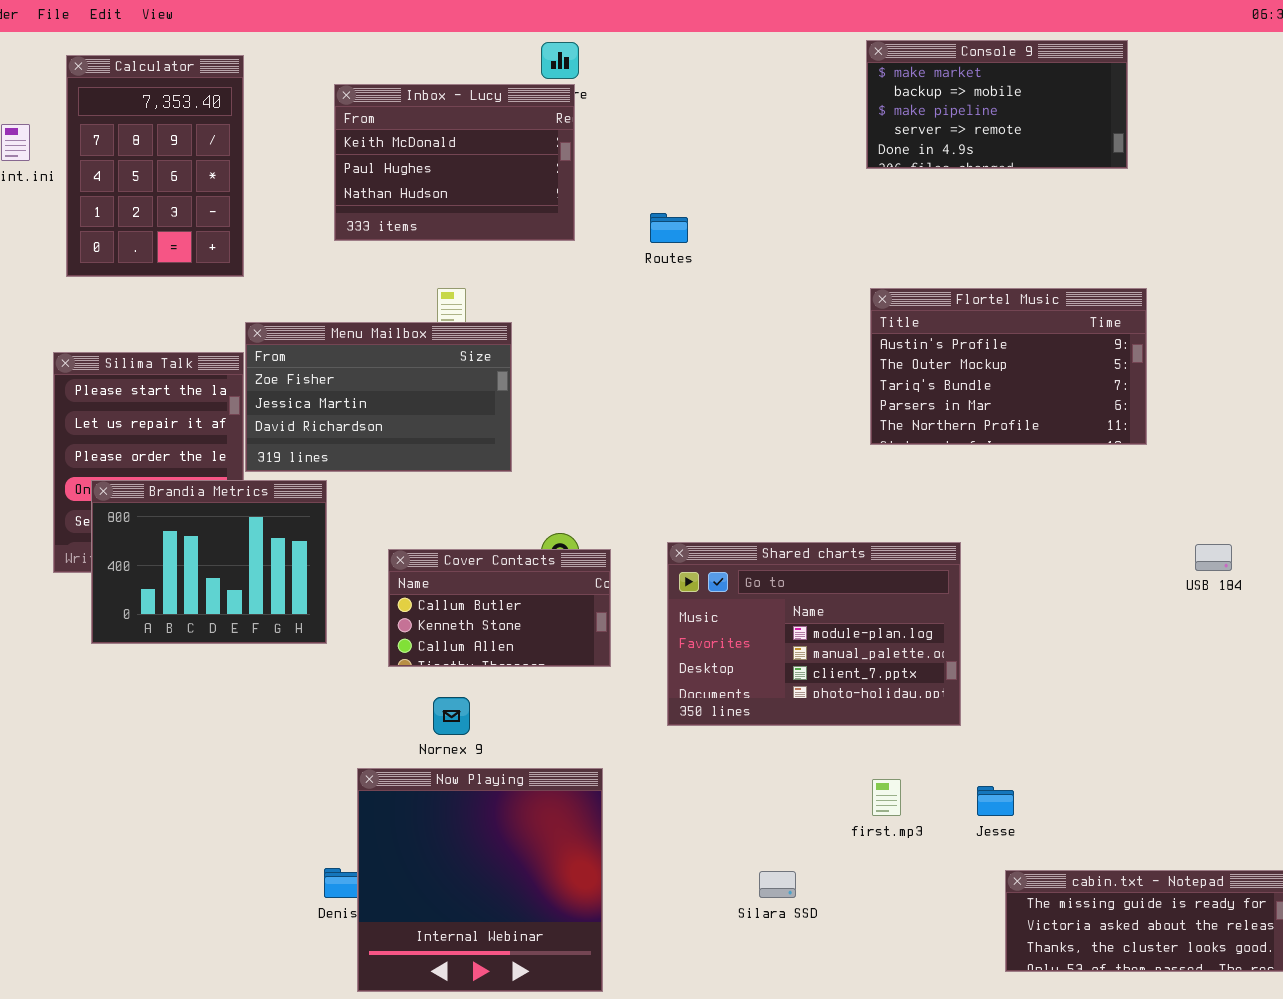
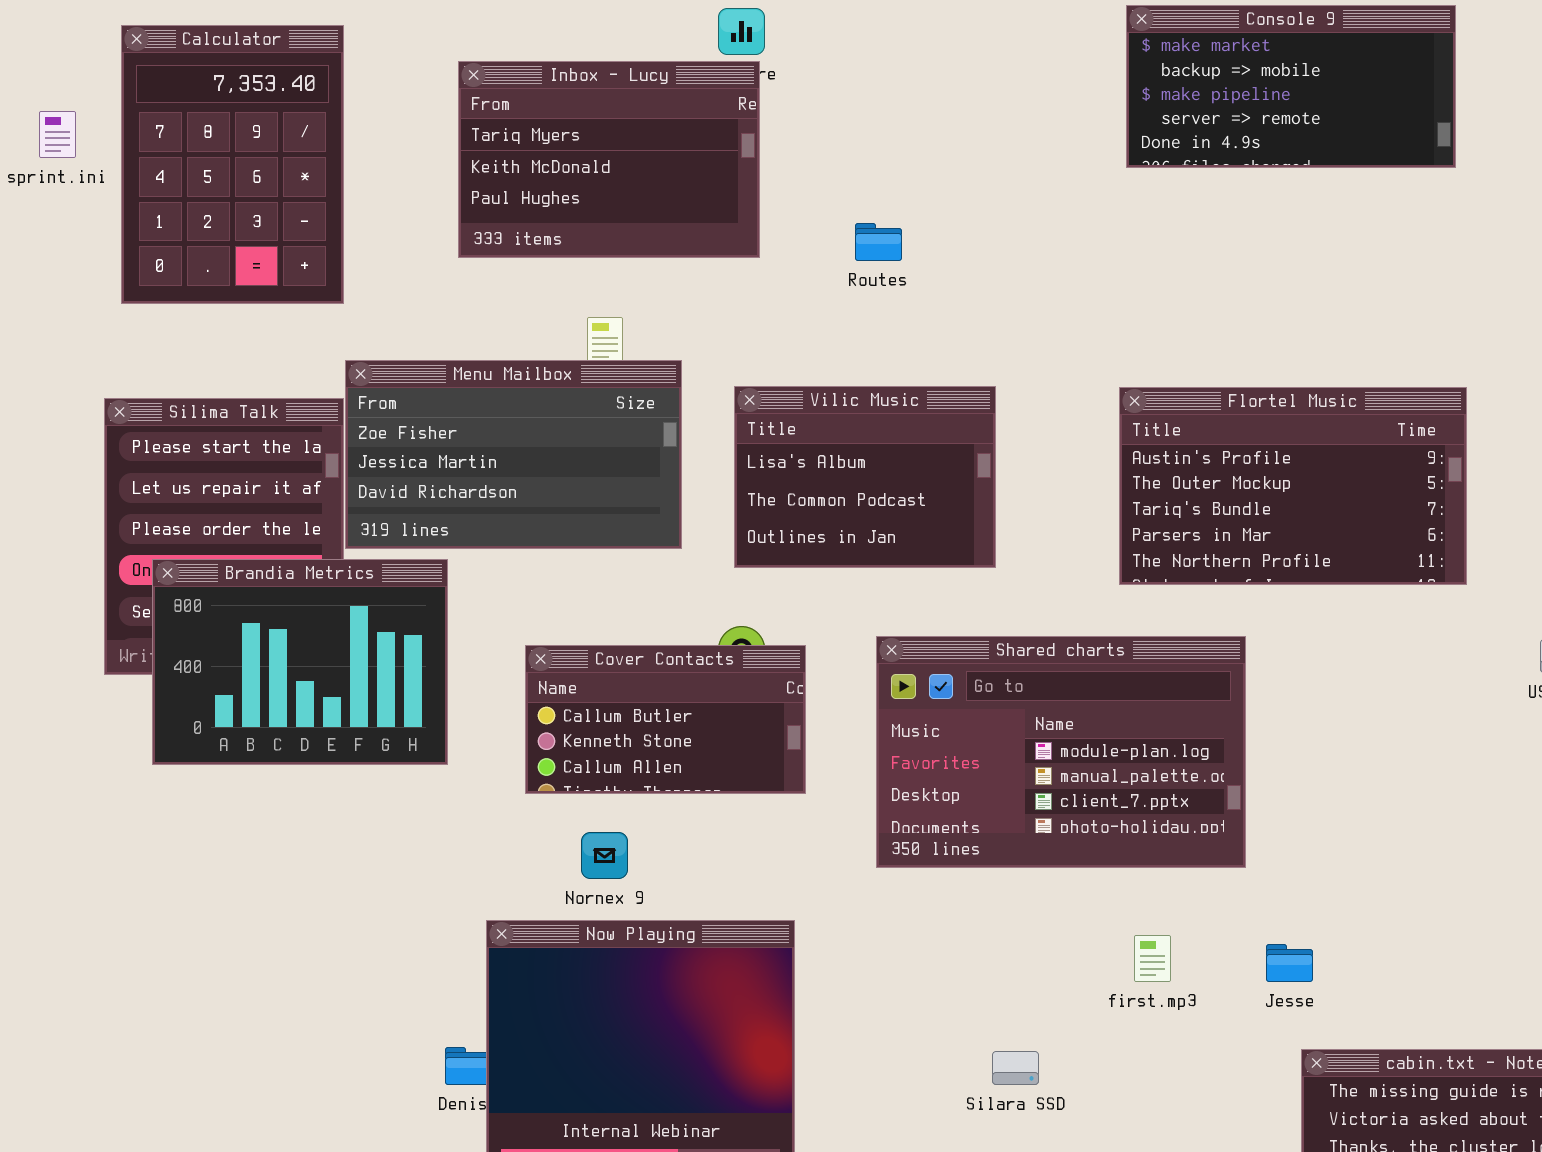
Inbox - Lucy: [334,84,575,241] -> [458,61,760,258], scrolled up 1 row
Flortel Music: [870,288,1147,445] -> [1119,387,1467,585], moved
Vilic Music: none -> [734,386,996,568], opened

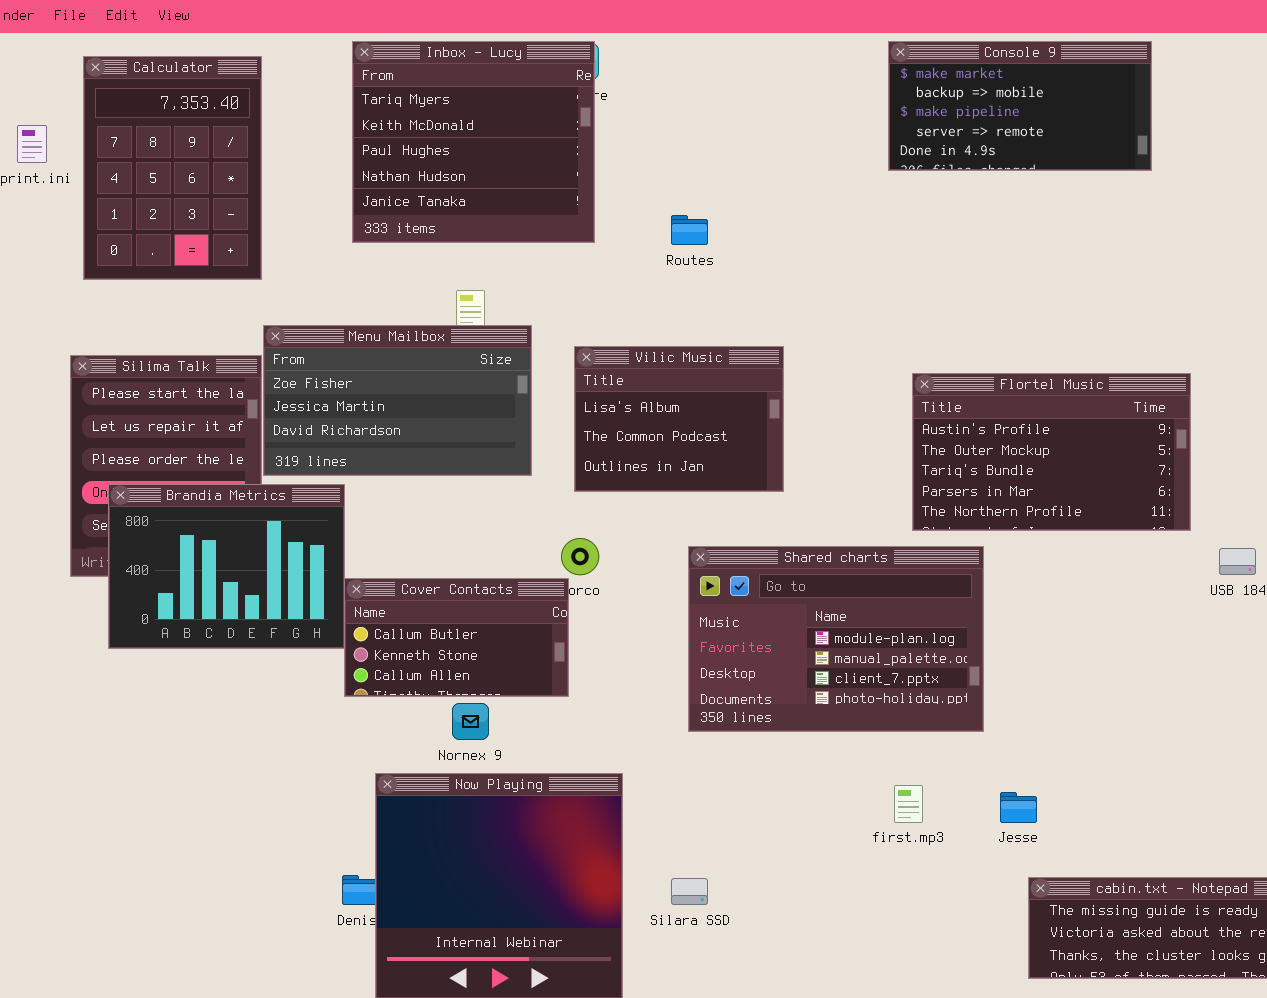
Inbox - Lucy: [458,61,760,258] -> [352,41,595,243], resized
Flortel Music: [1119,387,1467,585] -> [912,373,1191,531], moved
Cover Contacts: [525,645,806,794] -> [344,578,569,697], moved
Silara SSD: [992,1051,1039,1085] -> [671,878,708,905], moved

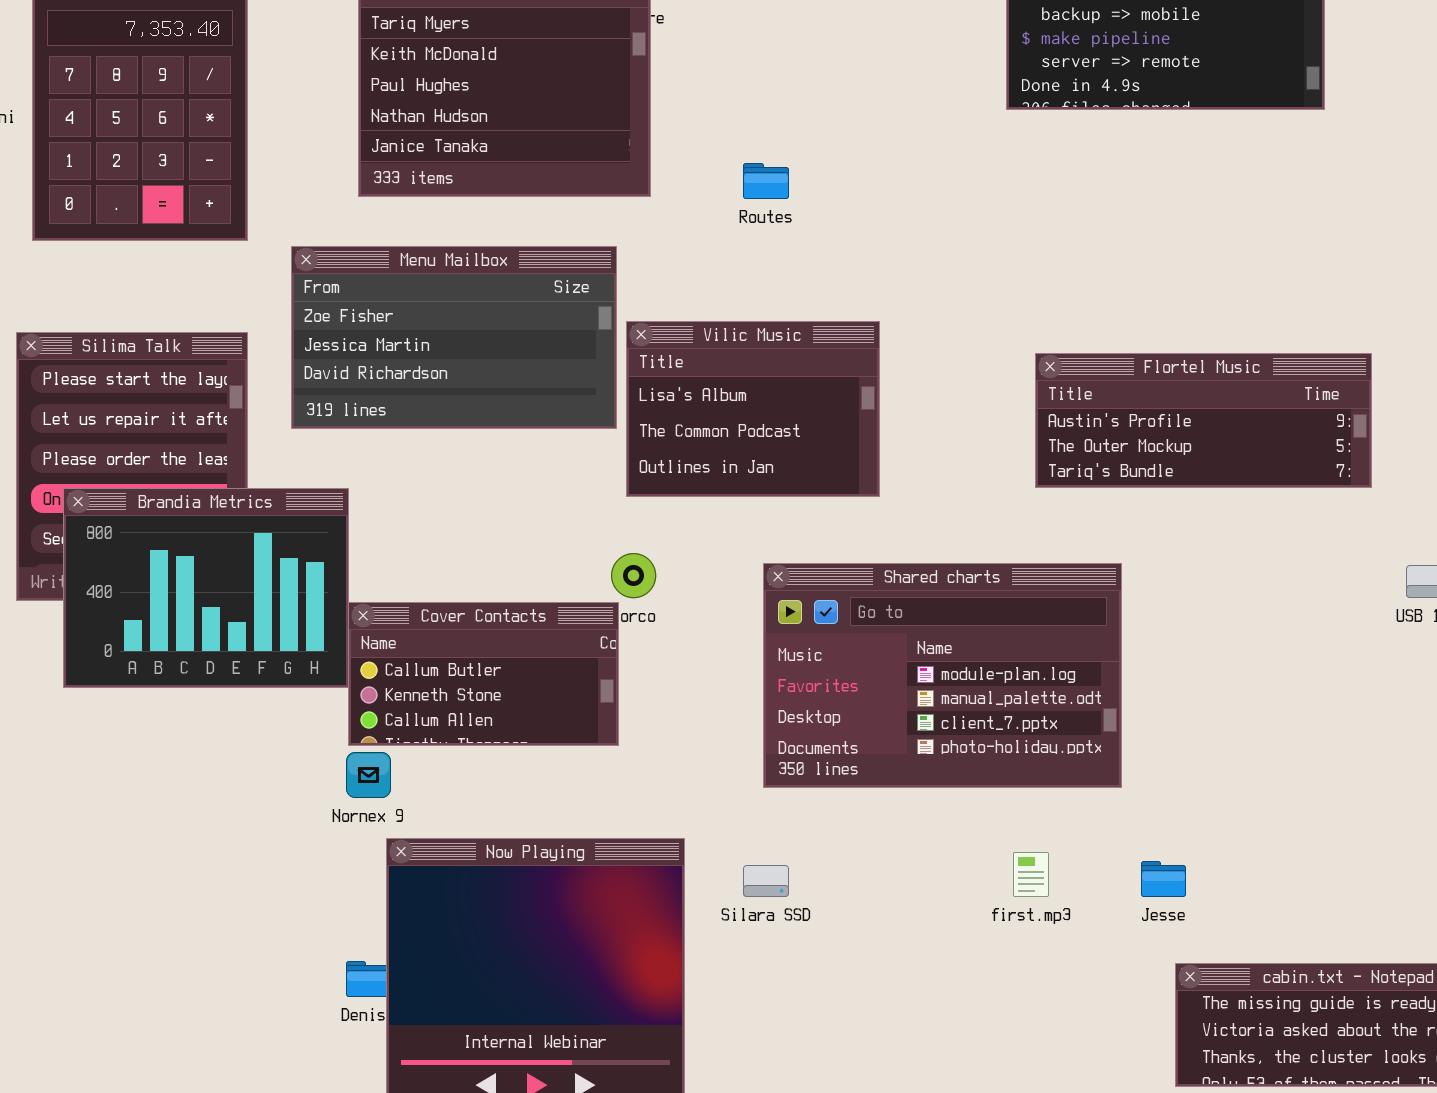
Menu Mailbox: [263,325,532,476] -> [291,246,617,429], moved
Flortel Music: [912,373,1191,531] -> [1035,353,1372,488], resized
Nornex 9: [452,703,489,740] -> [346,752,391,798], moved
Silara SSD: [671,878,708,905] -> [743,865,789,897], moved

